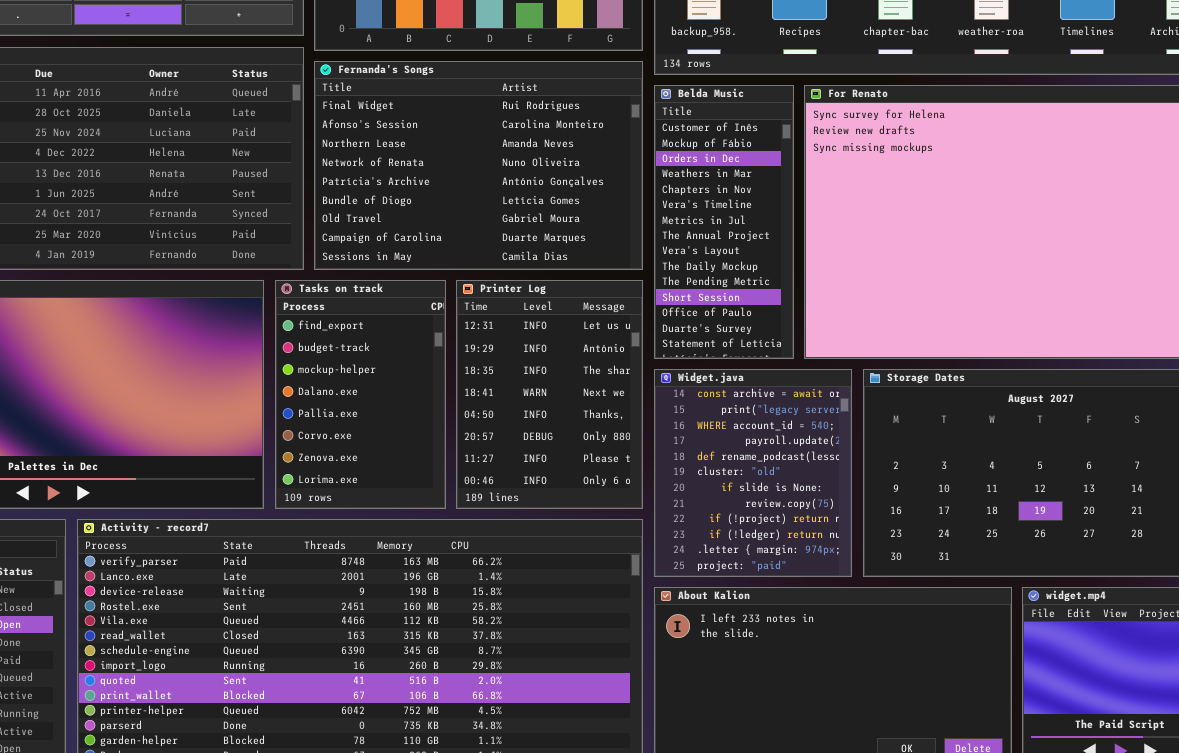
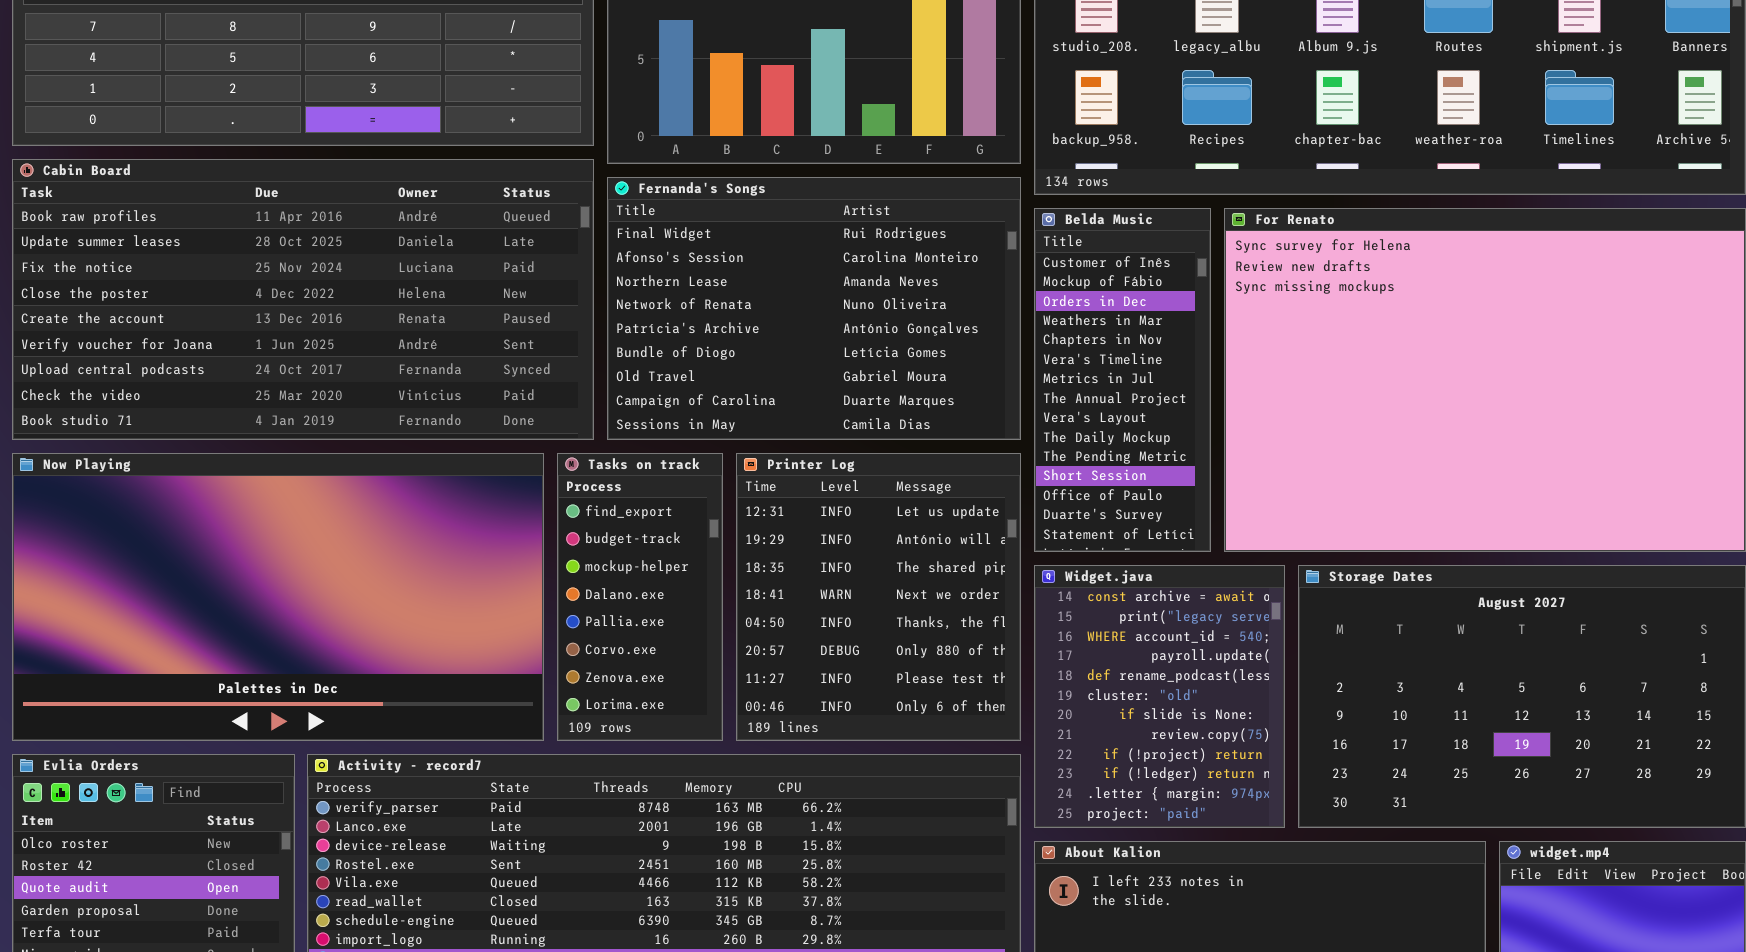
Tasks on track: [275,280,446,509] -> [557,453,723,741], resized
Printer Log: [456,280,643,509] -> [736,453,1021,741], resized

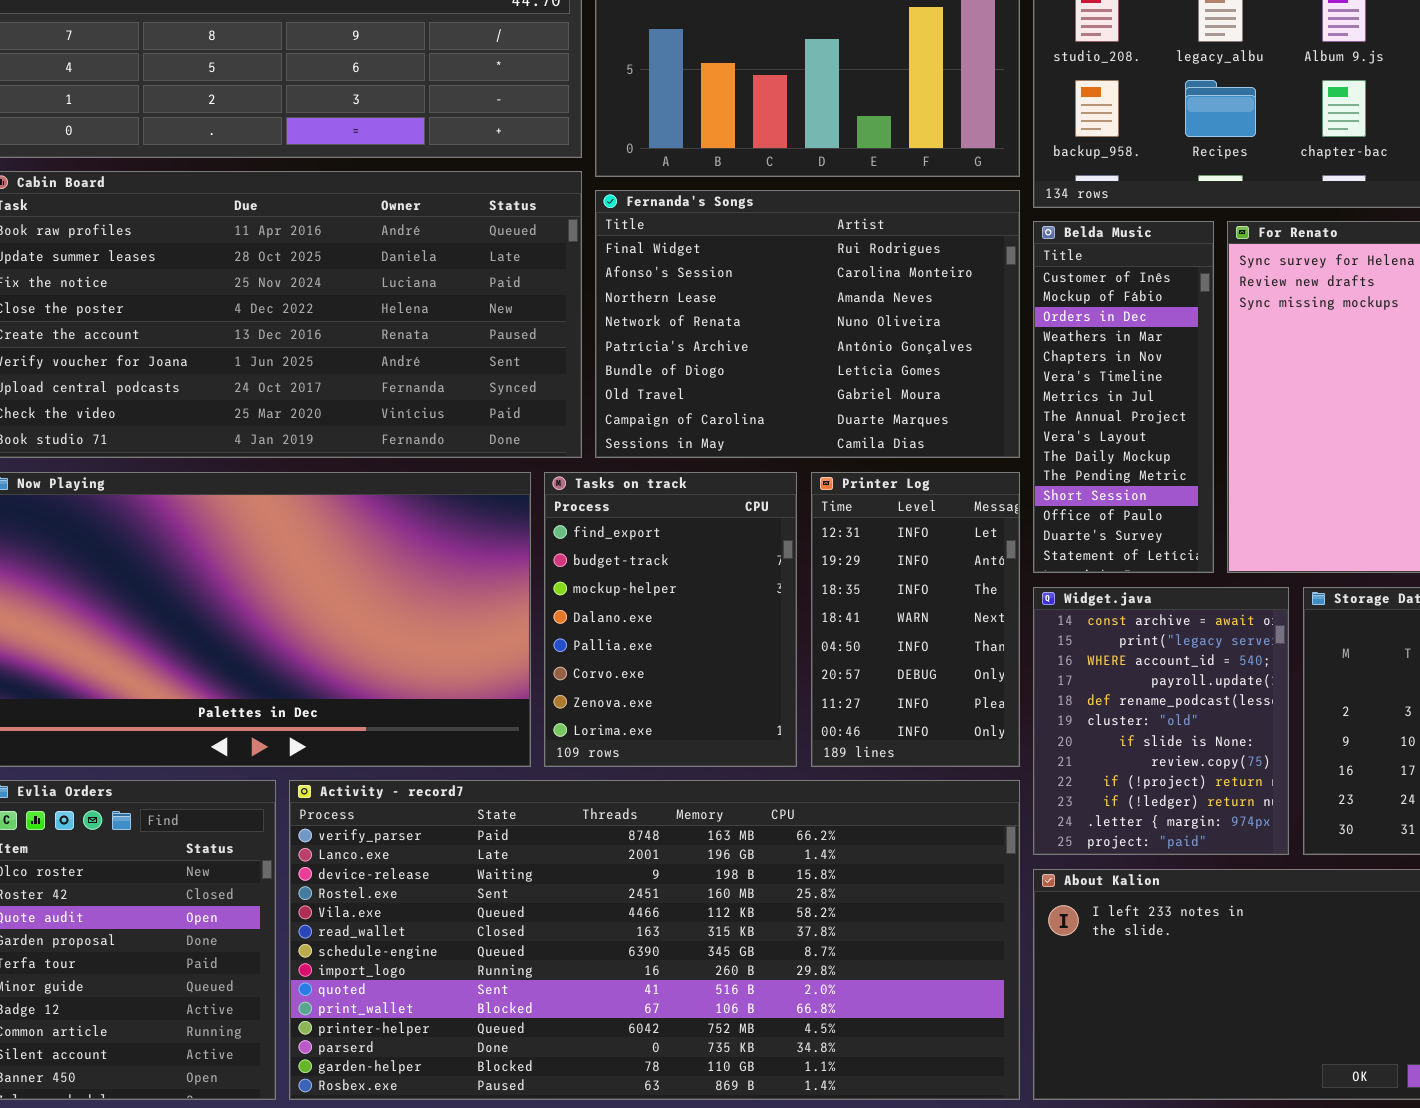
Tasks on track: [557,453,723,741] -> [544,472,797,767], resized
Printer Log: [736,453,1021,741] -> [811,472,1020,767], resized

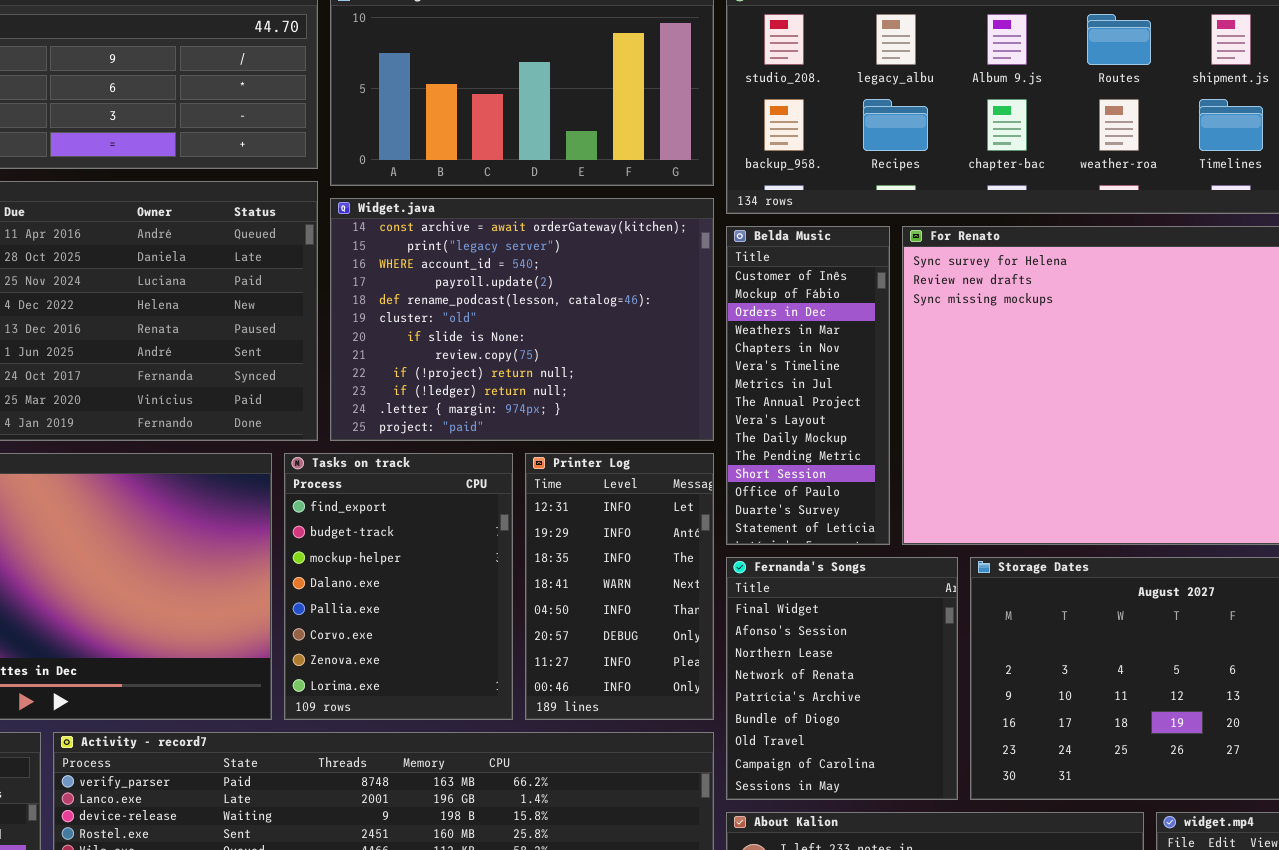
Fernanda's Songs: [595,190,1020,458] -> [726,557,958,800], moved, resized
Widget.java: [1033,587,1289,855] -> [330,198,714,441], moved, resized

